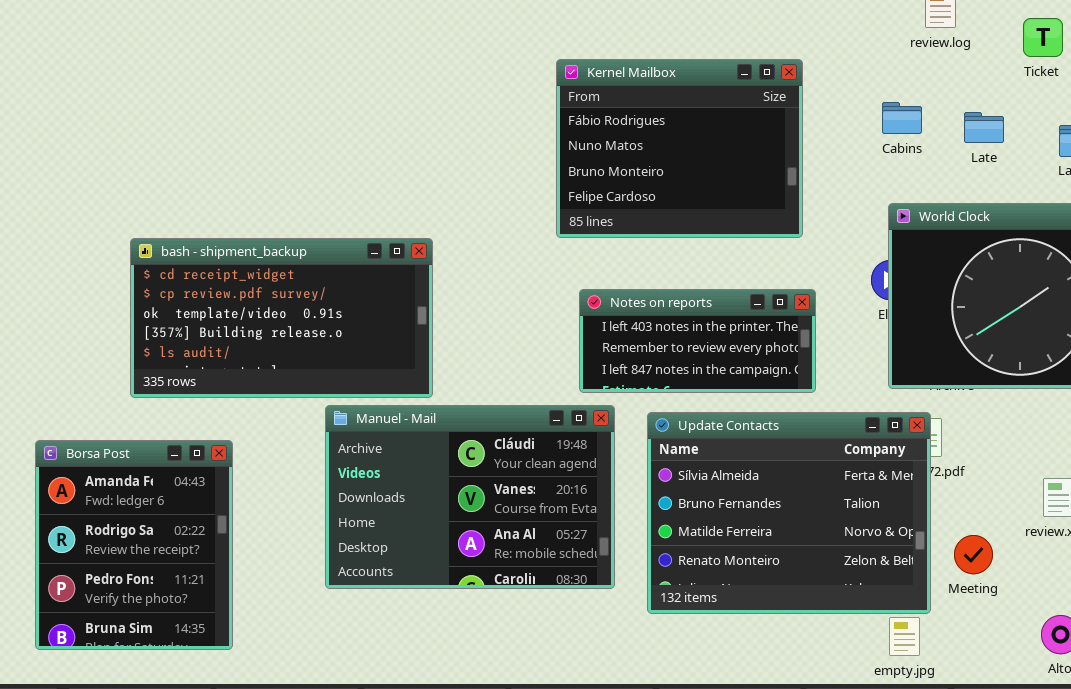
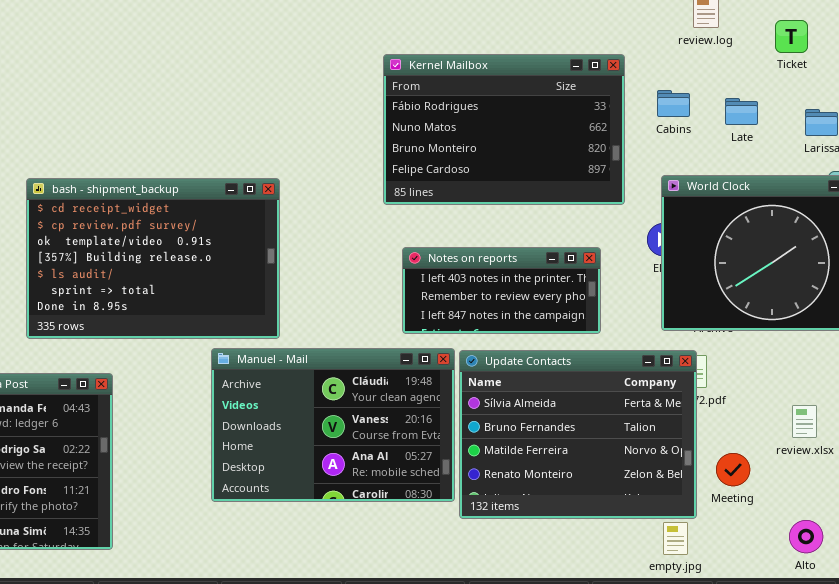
Kernel Mailbox: [556,59,803,238] -> [383,54,625,205], resized
bash - shipment_backup: [130,238,433,398] -> [26,178,280,339], resized
Manuel - Mail: [325,405,615,589] -> [211,348,455,502], moved

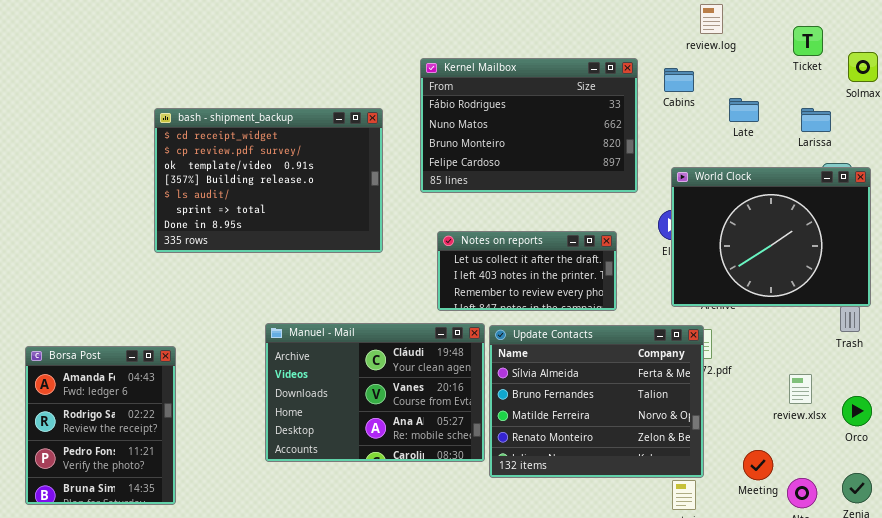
Ticket: [775,20,808,53] -> [793,26,823,56], moved
Cabins: [657,90,690,117] -> [664,68,694,92], moved
bash - shipment_backup: [26,178,280,339] -> [154,108,383,253], moved
Notes on reports: [402,247,601,334] -> [437,231,617,311], scrolled up 1 row
Meeting: [716,453,750,486] -> [743,450,773,480], moved

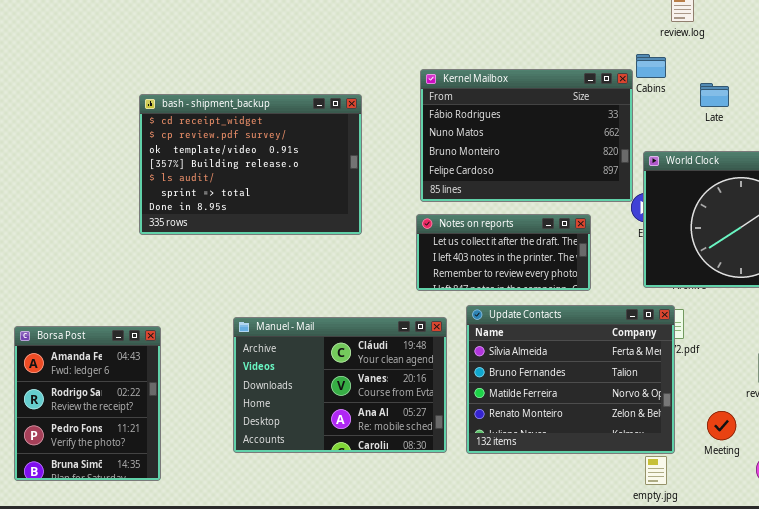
Kernel Mailbox: [420,58,638,193] -> [420,69,633,202], moved
Manuel - Mail: [265,323,485,462] -> [233,317,447,453], moved
Meeting: [743,450,773,480] -> [707,411,736,440], moved

